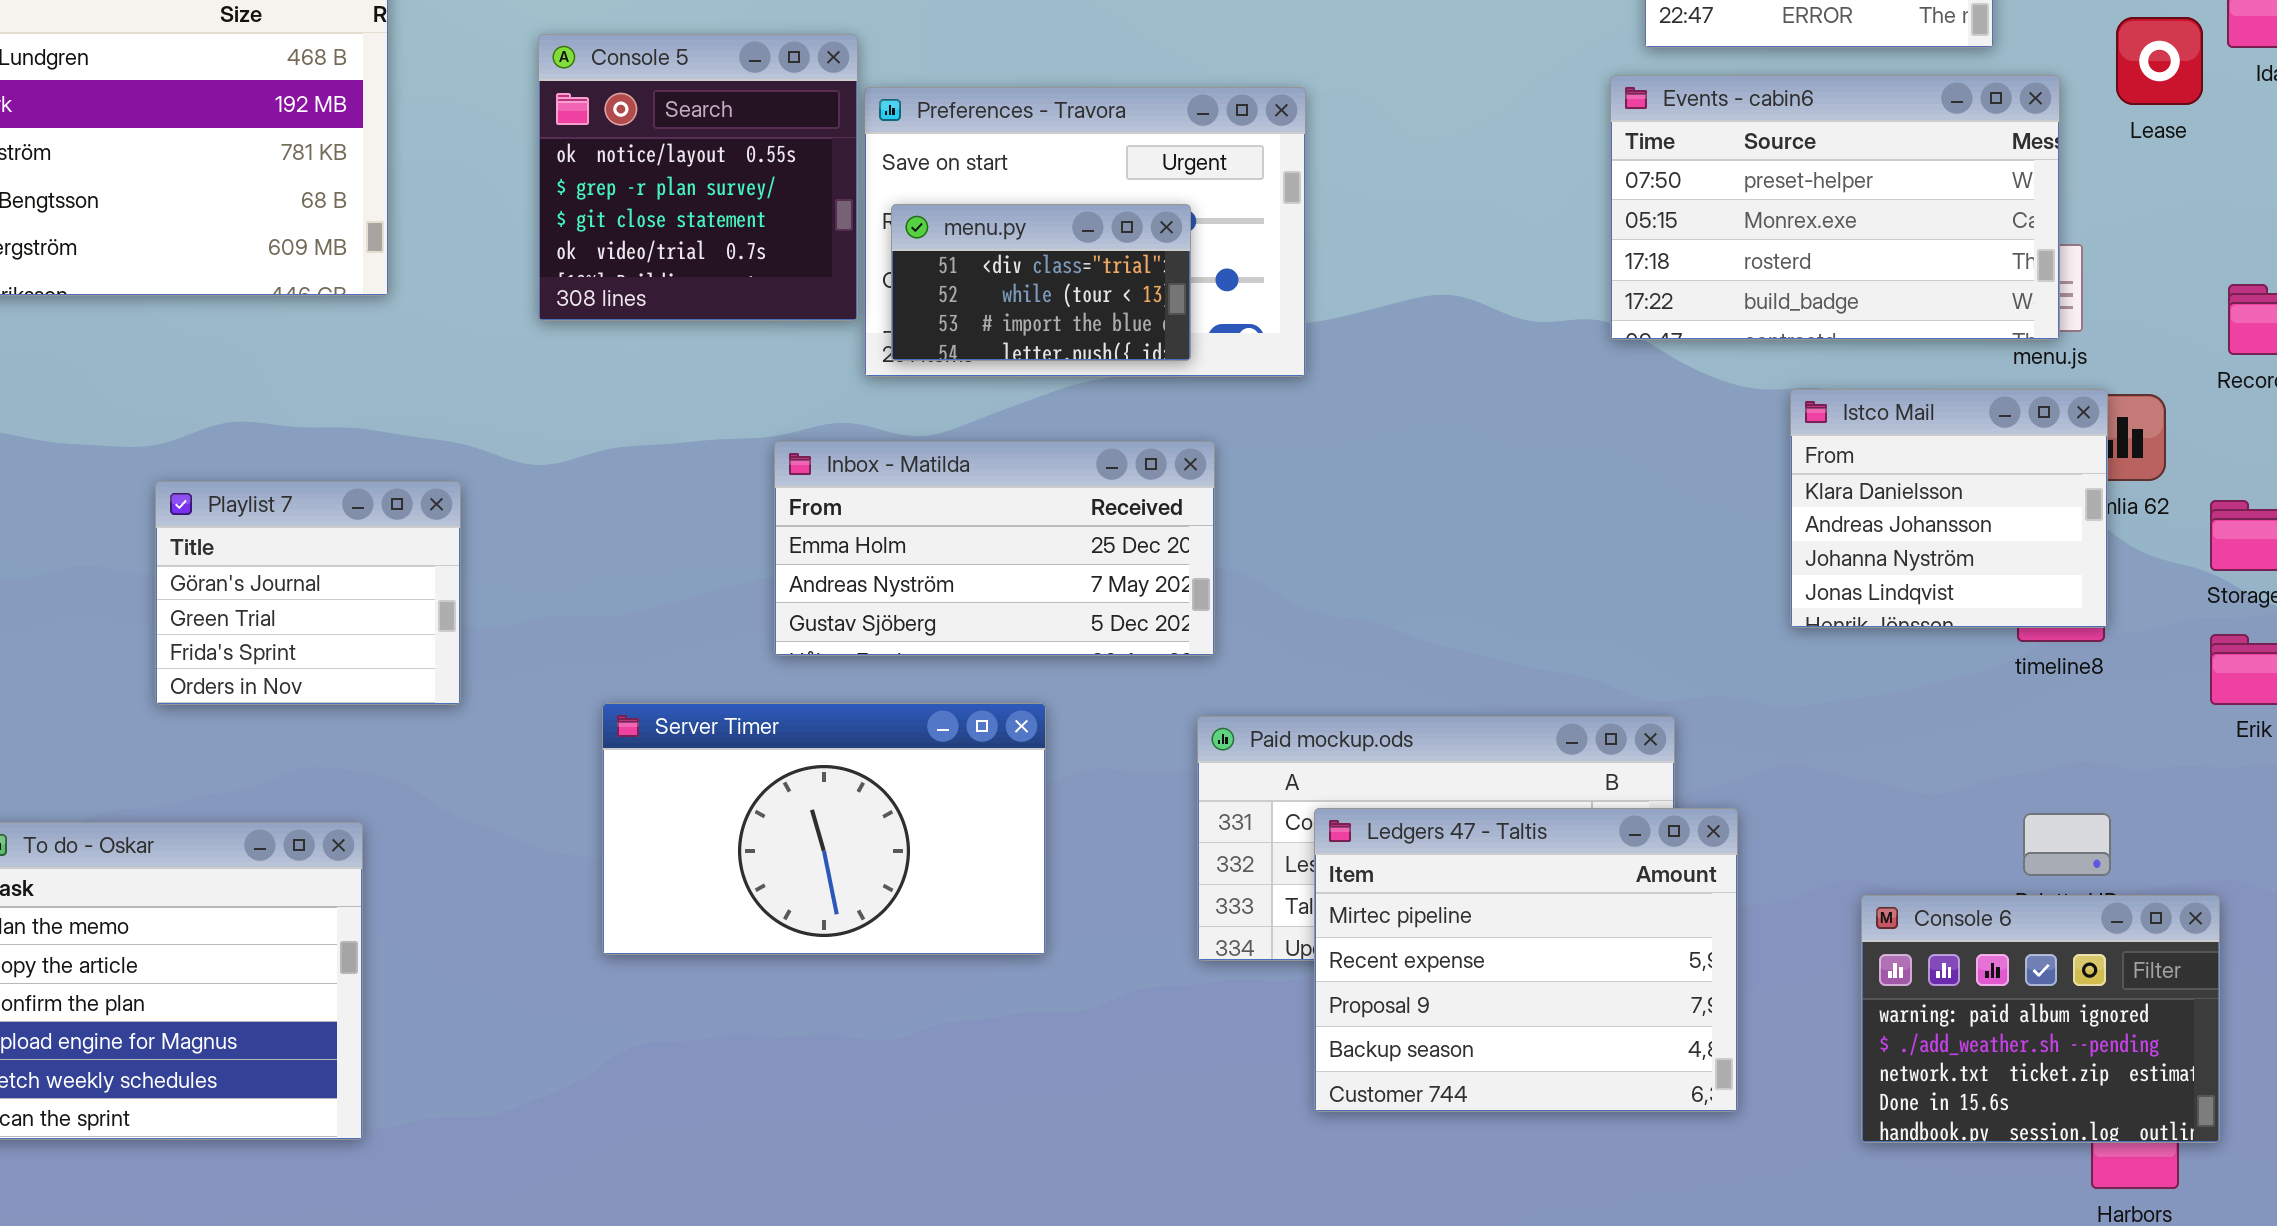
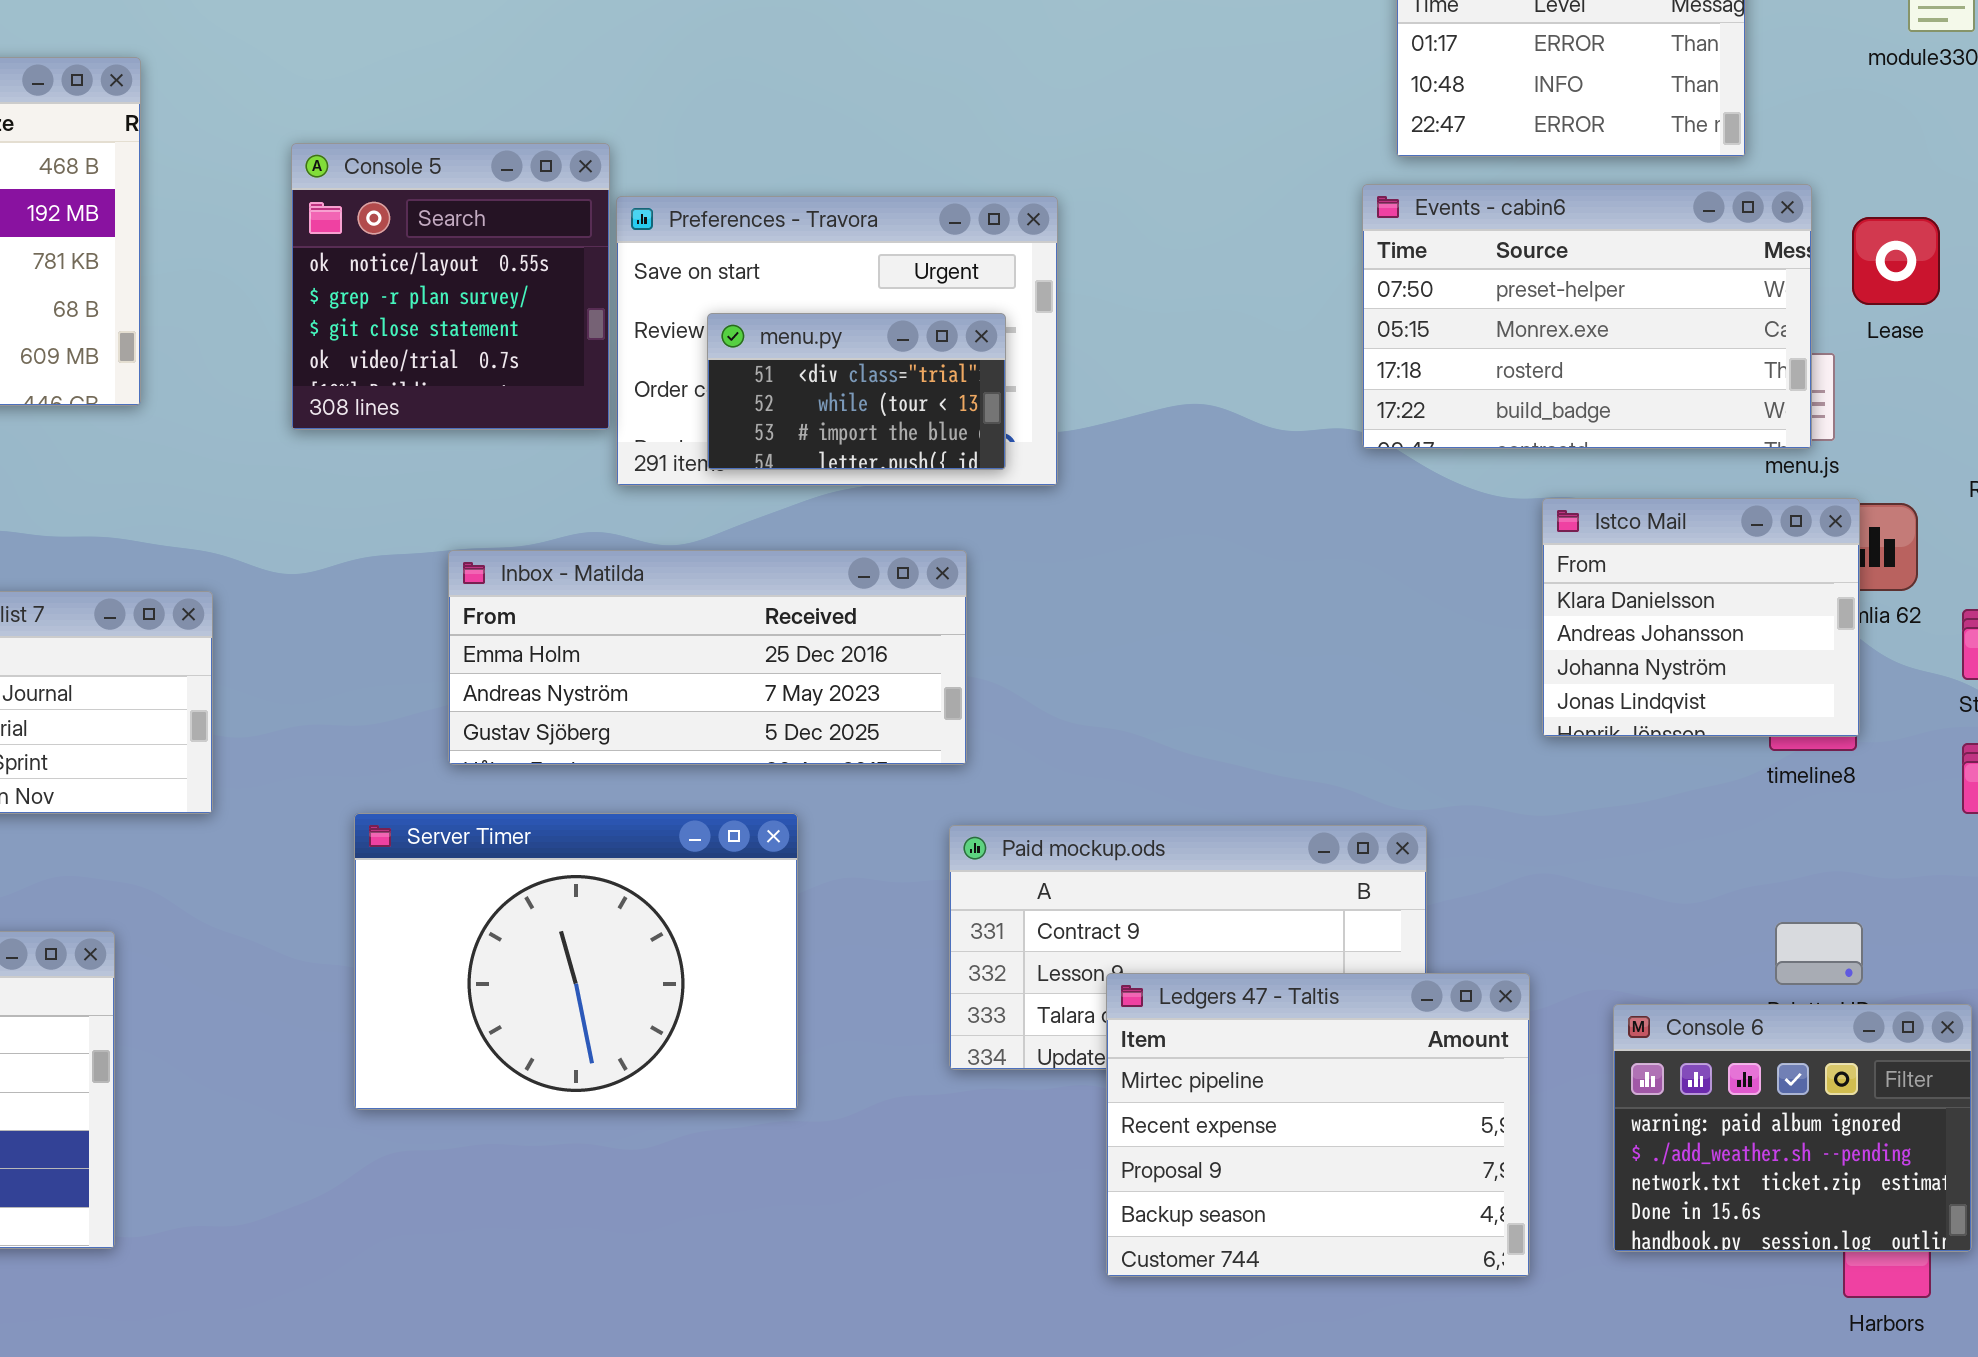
Lease: [2116,17,2203,105] -> [1852,217,1940,305], moved
menu.py: [891,204,1191,361] -> [707,313,1006,470], moved
Inbox - Matilda: [774,441,1215,656] -> [448,550,967,765], resized
Server Timer: [602,703,1046,955] -> [354,813,798,1110], resized
Ledgers 47 - Taltis: [1314,808,1738,1112] -> [1106,973,1530,1277], moved

